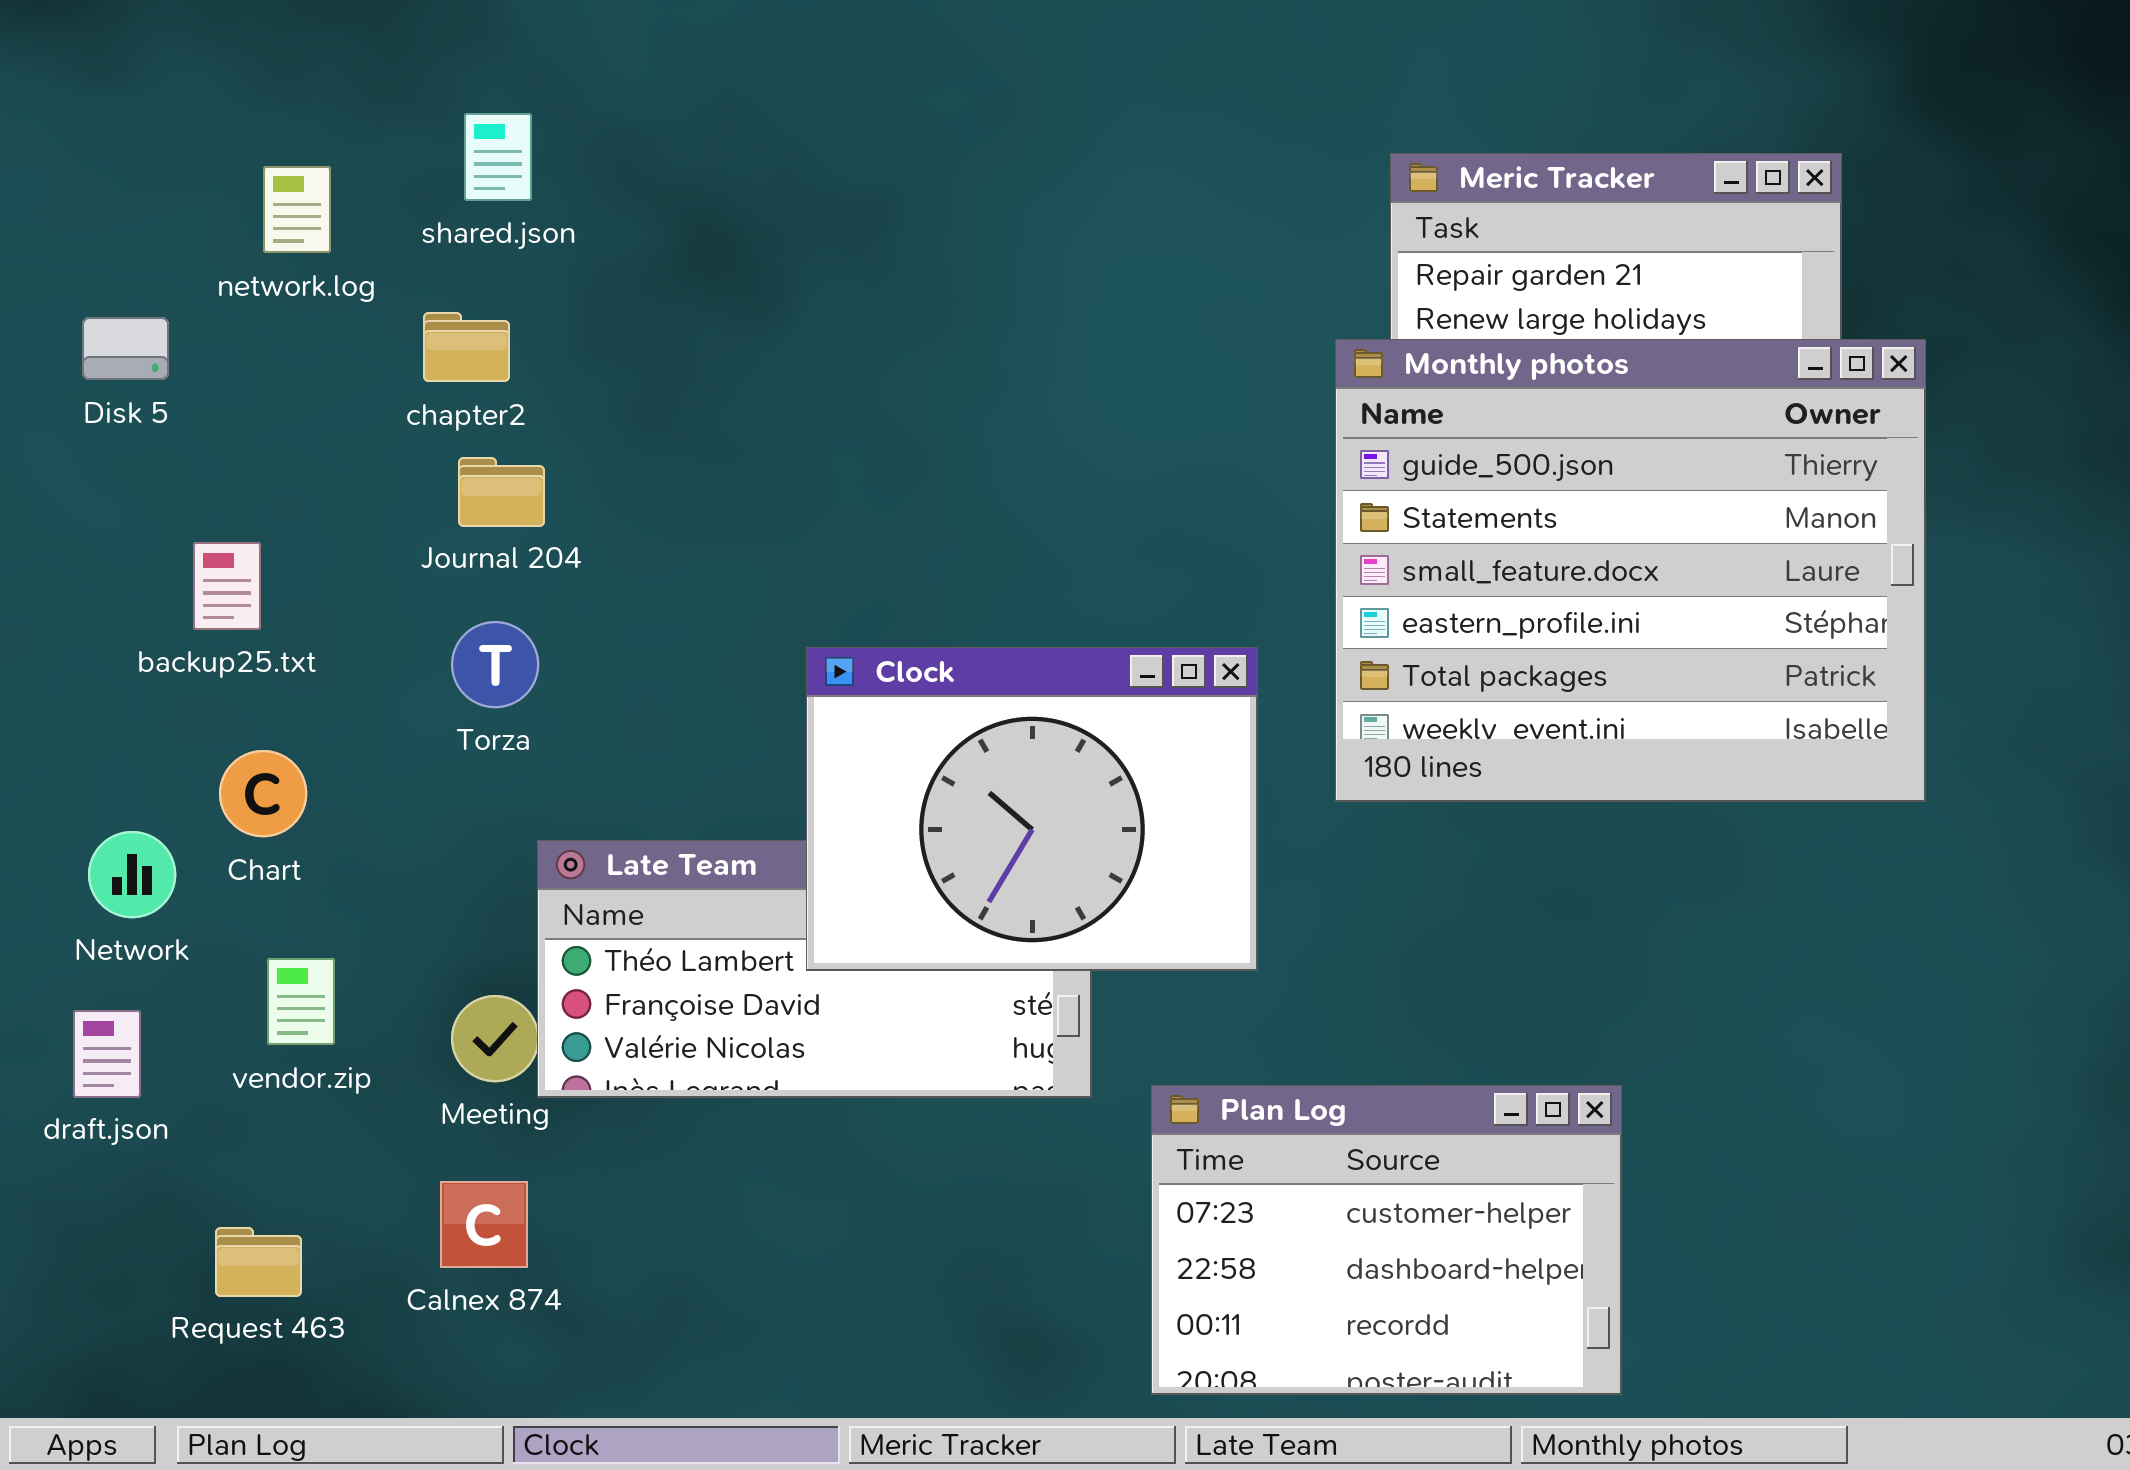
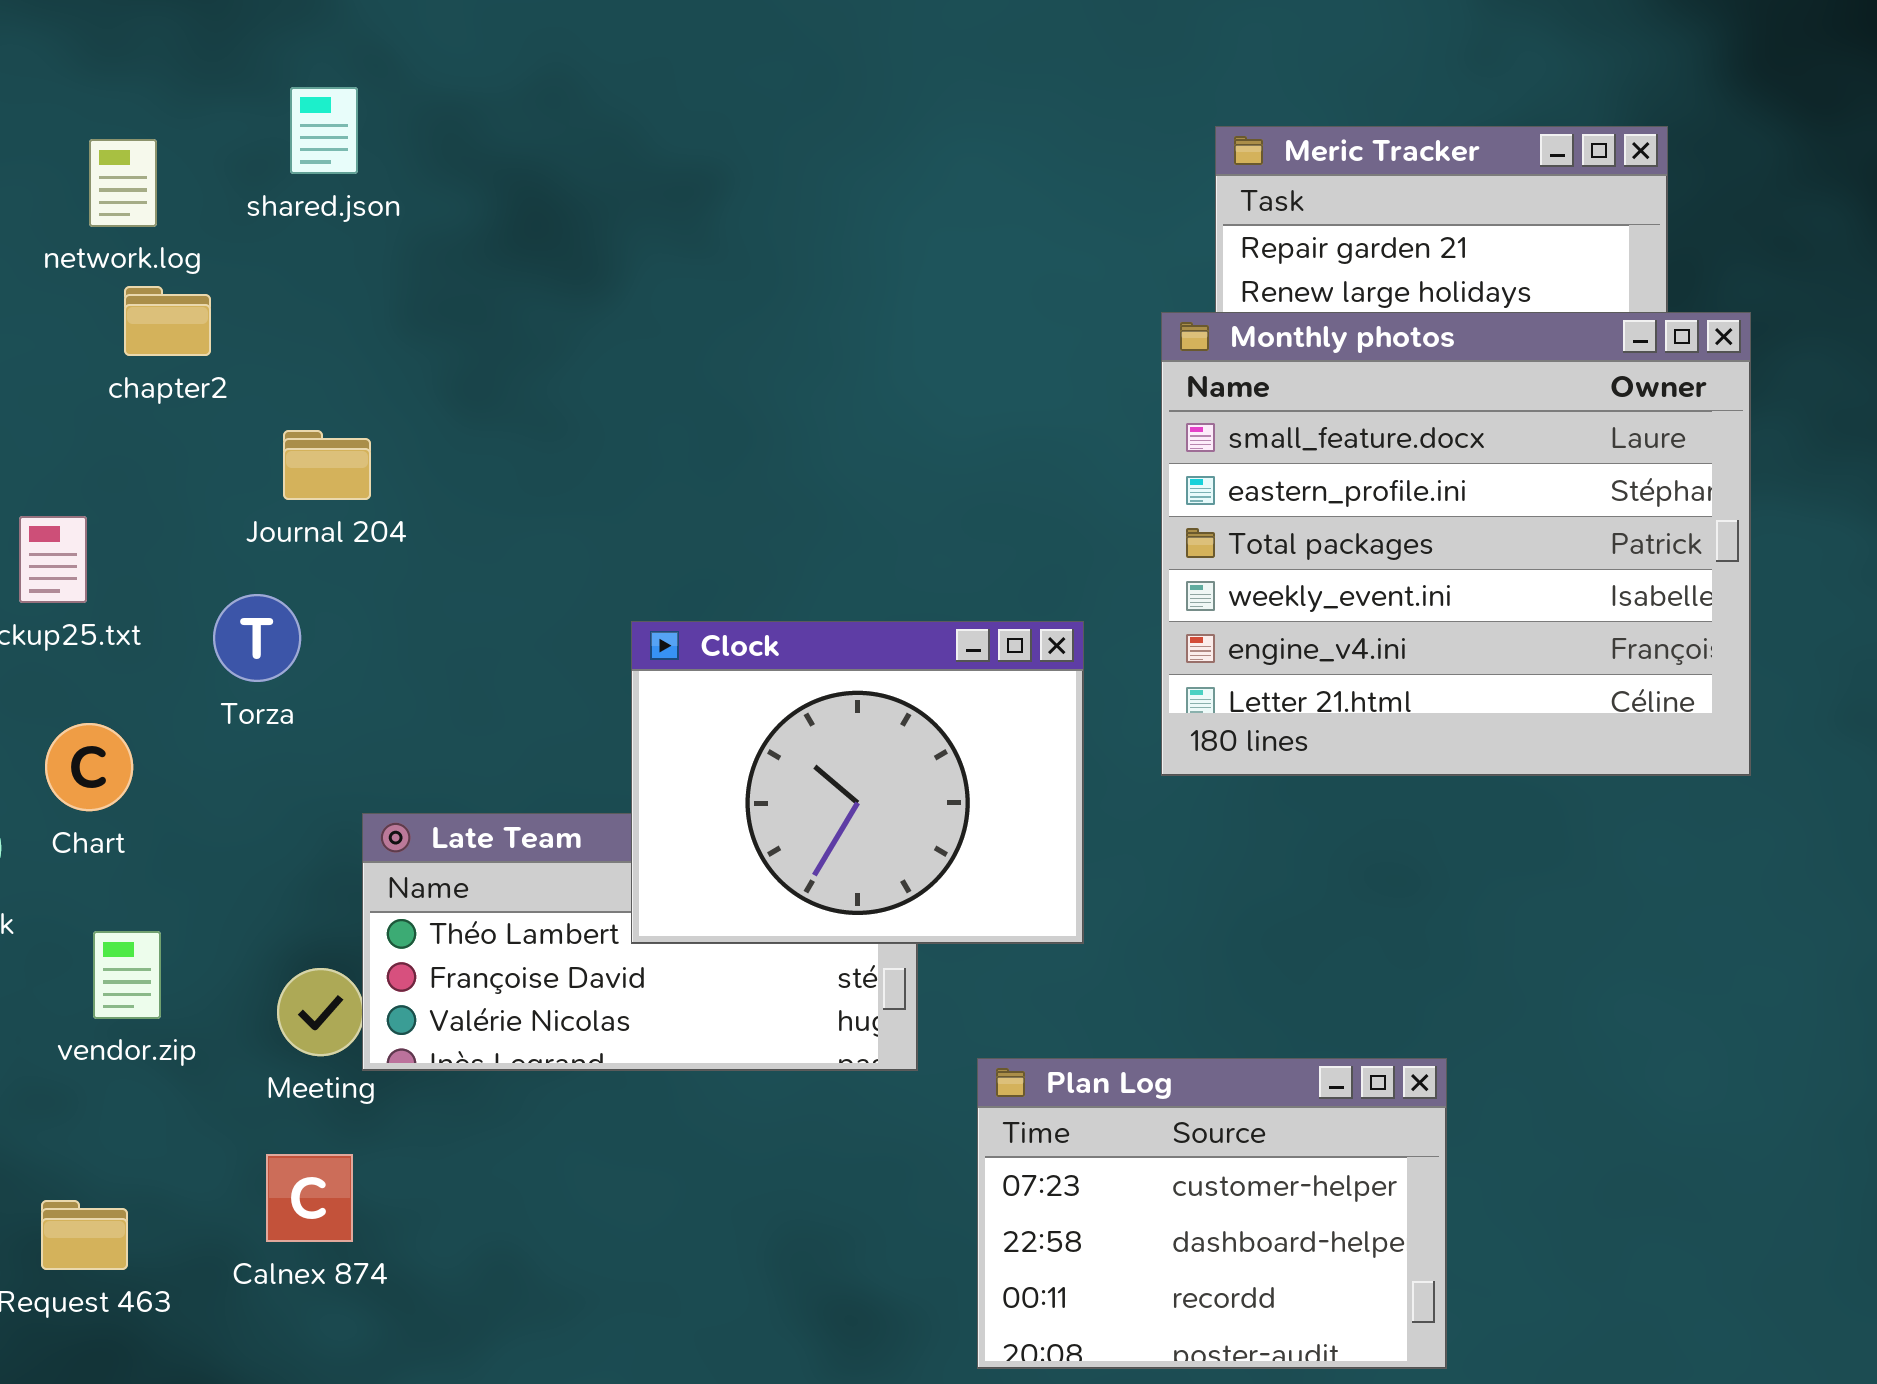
chapter2: [423,312,510,382] -> [124,286,211,356], moved
Monthly photos: [1335,339,1926,802] -> [1161,312,1751,776], scrolled down 2 rows
Torza: [451,621,539,708] -> [213,594,301,682], moved

